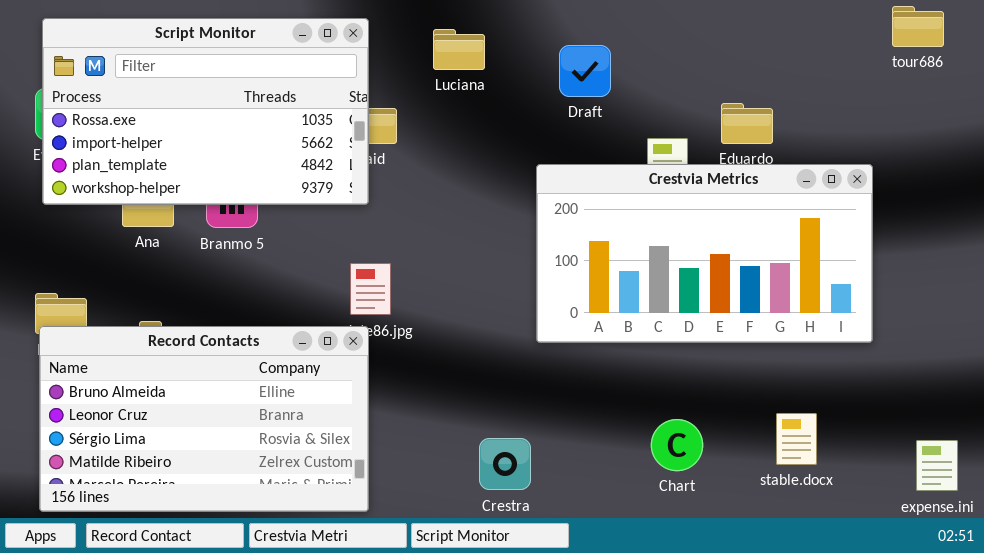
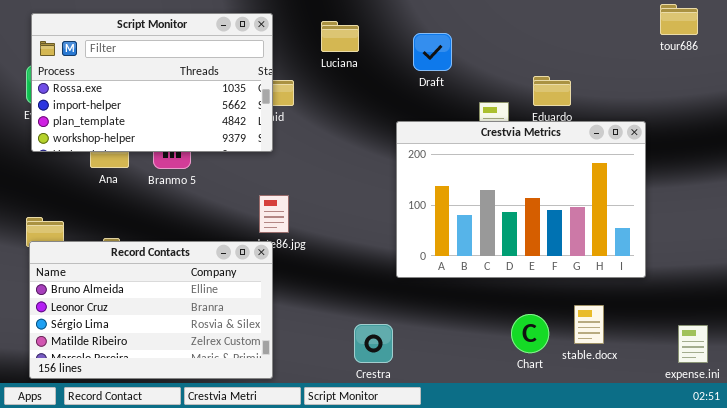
Crestvia Metrics: [536,164,873,343] -> [396,121,646,278], resized
Chart: [651,419,703,471] -> [511,314,549,353], moved

